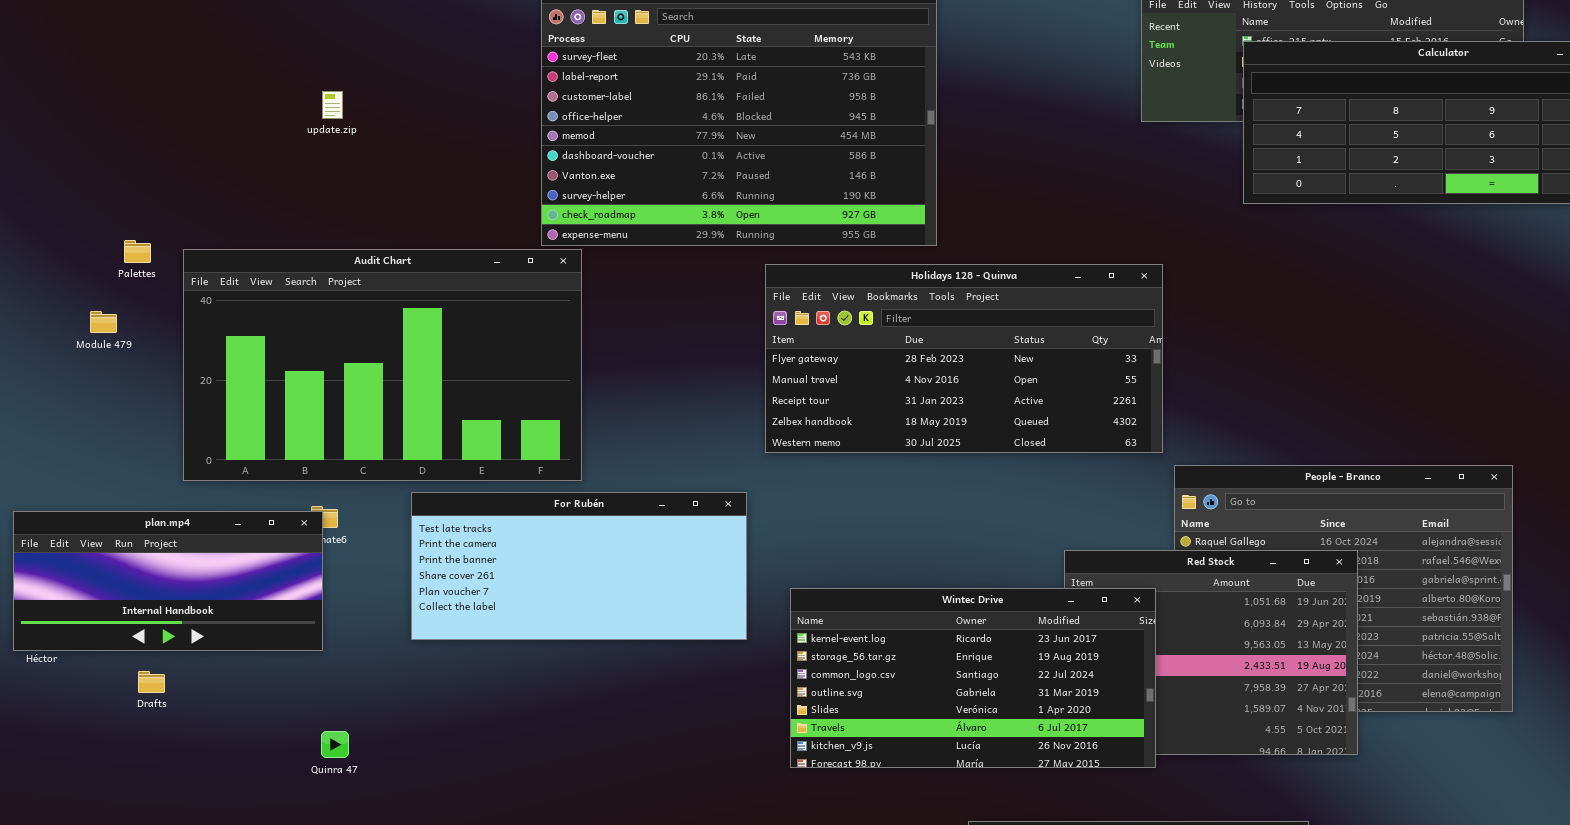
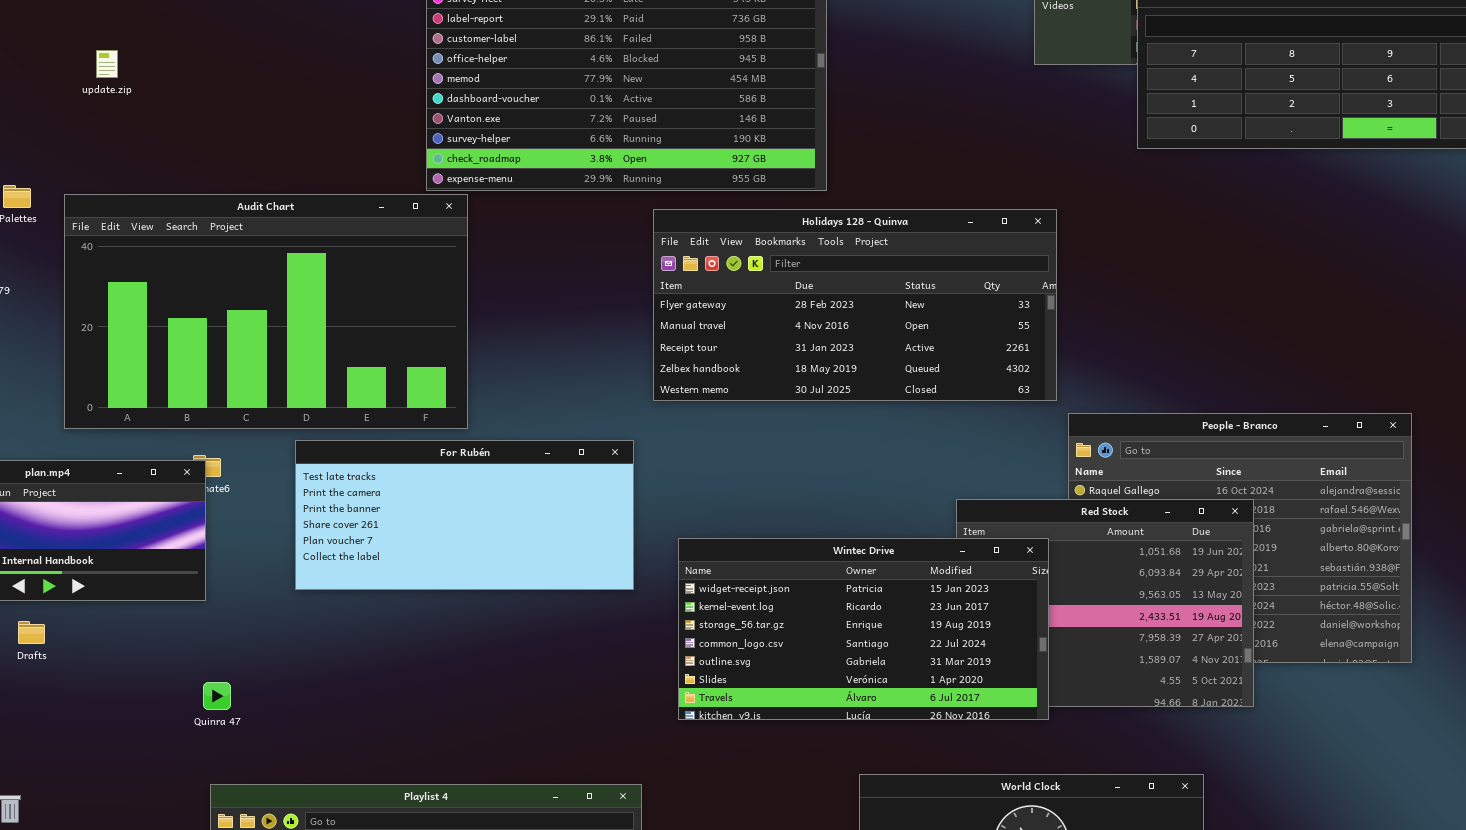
update.zip: [322,91,343,119] -> [96,50,118,78], moved
Wintec Drive: [790,588,1156,768] -> [678,538,1049,720], scrolled up 1 row

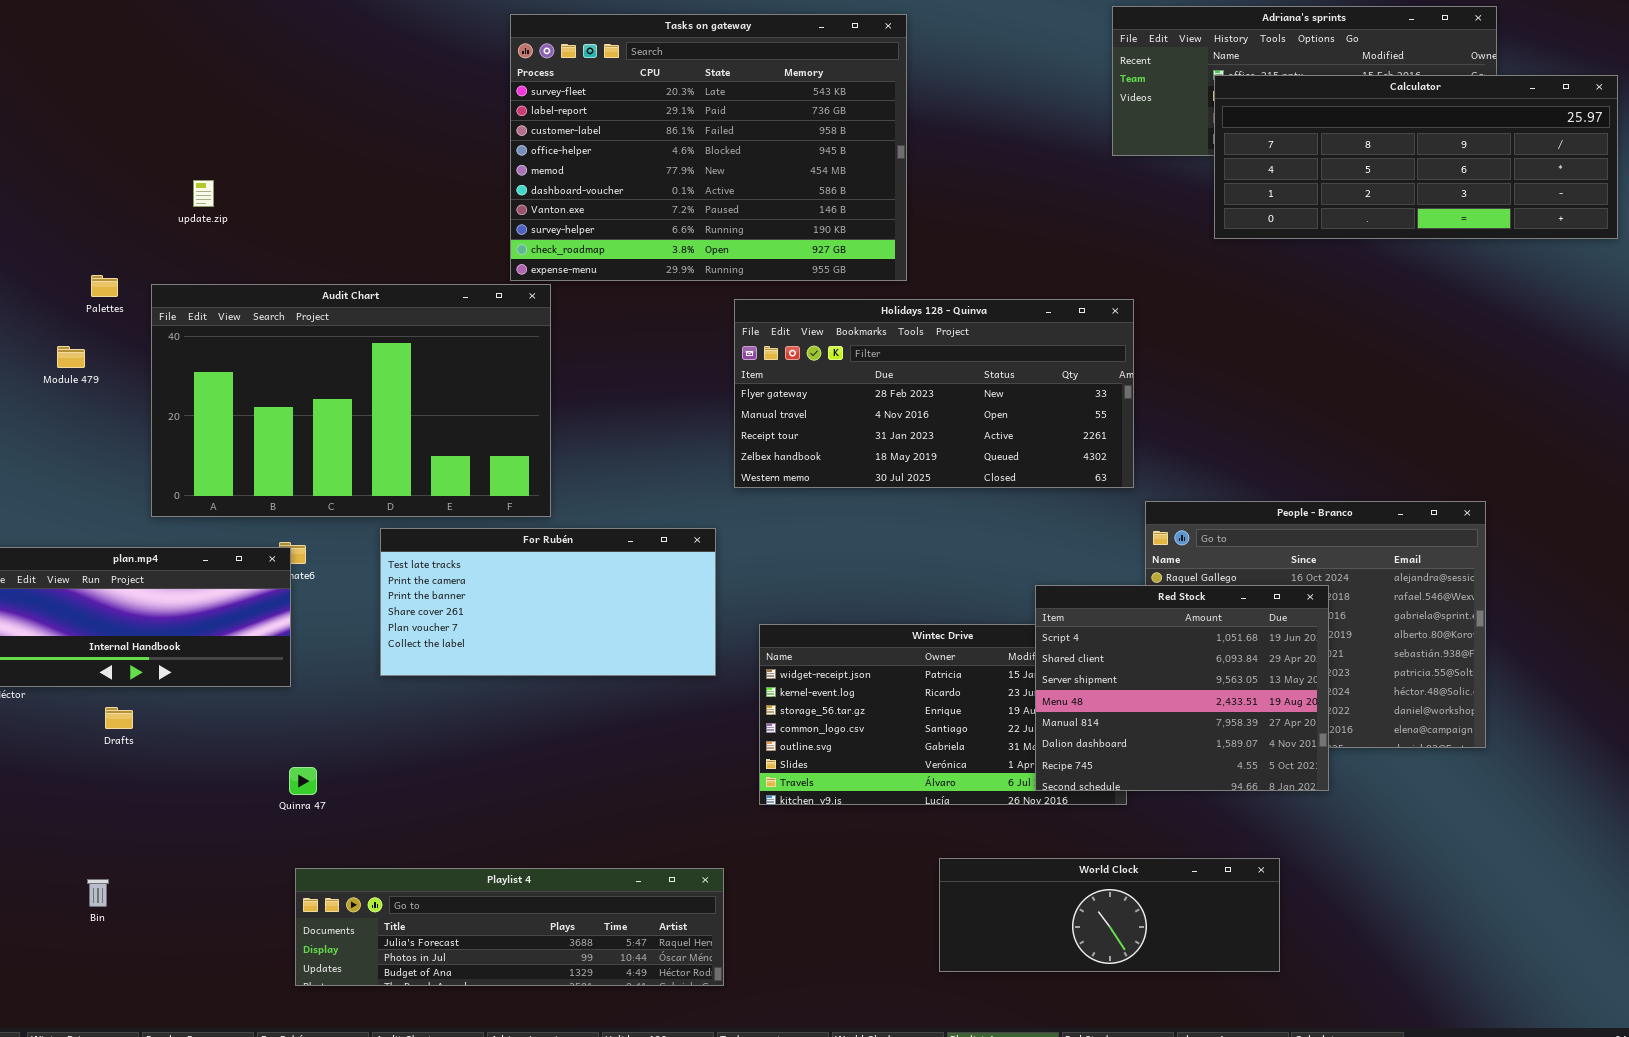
update.zip: [96,50,118,78] -> [193,180,214,207], moved
Red Stock: [956,499,1254,707] -> [1035,585,1329,791], raised

